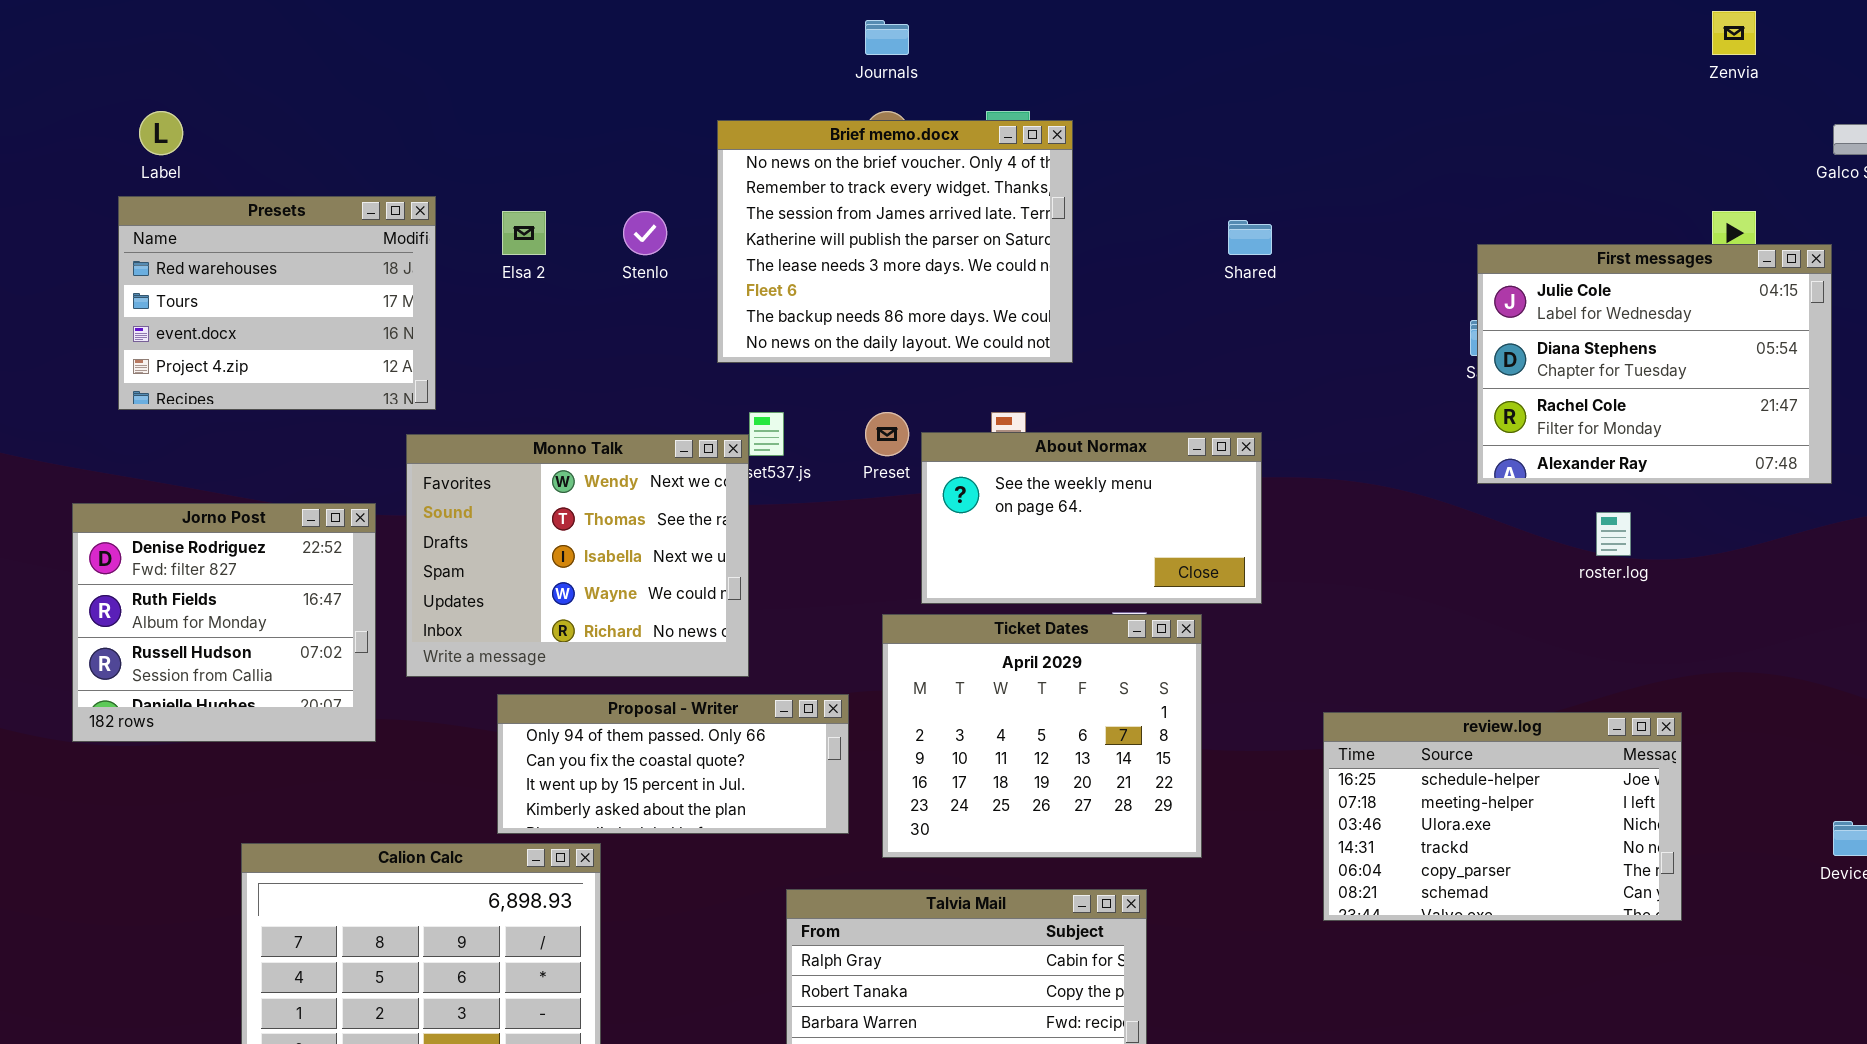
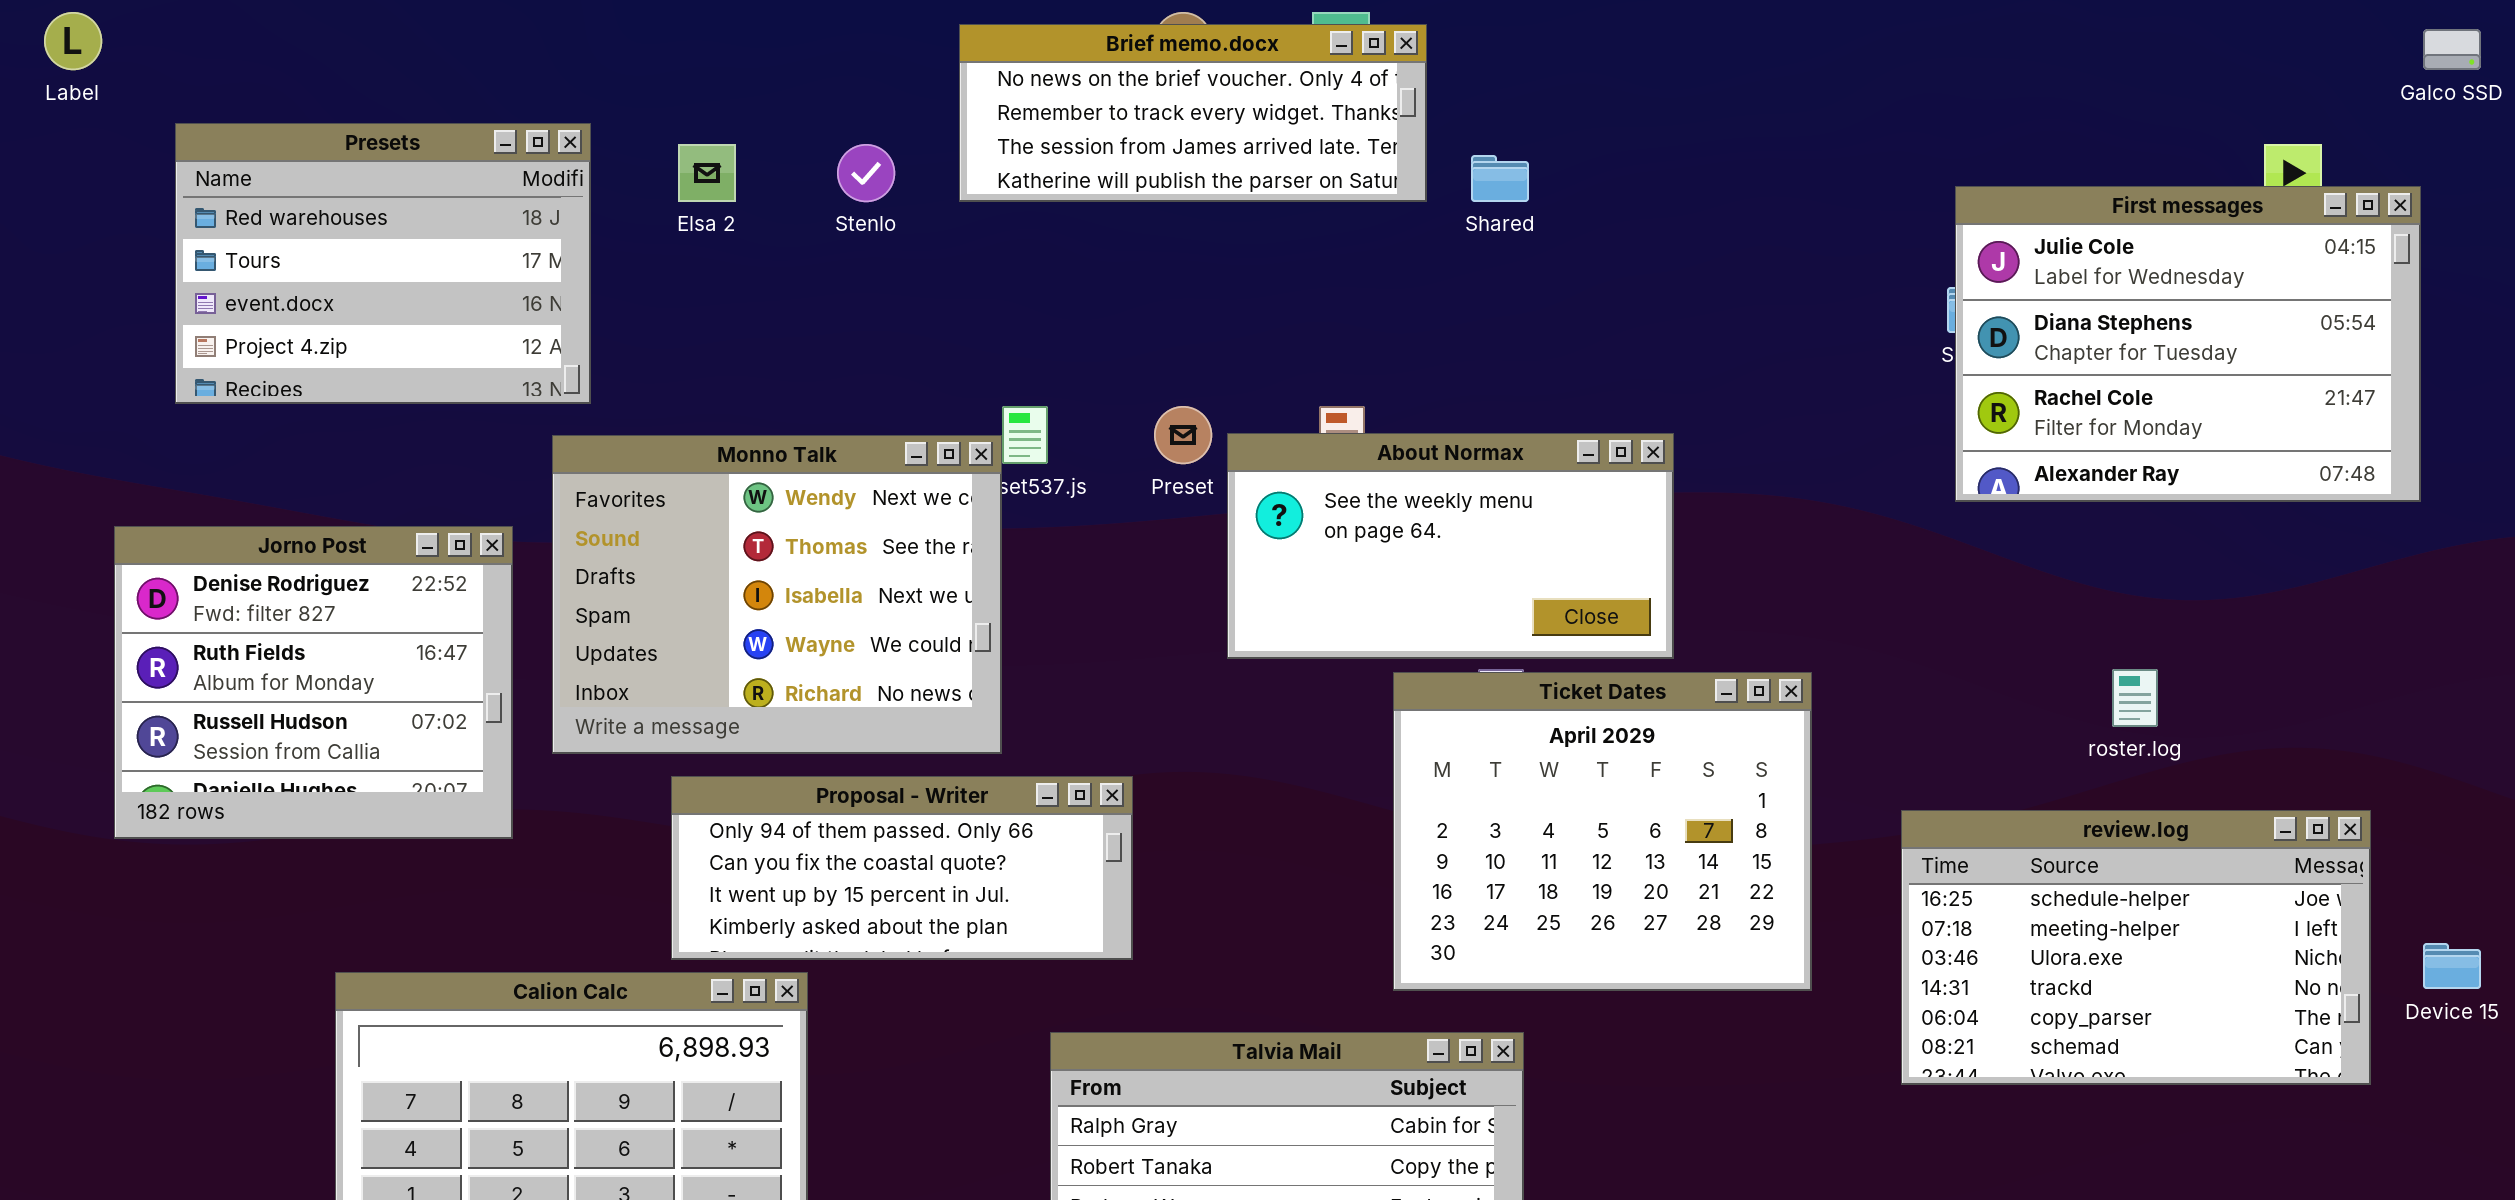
Label: [139,111,183,155] -> [44,12,102,70], moved
Brief memo.docx: [717,120,1073,363] -> [959,24,1427,202], resized
Shared: [1228,220,1272,255] -> [1471,155,1529,202], moved
roster.log: [1596,512,1631,556] -> [2112,669,2158,727], moved
Ticket Dates: [882,614,1202,858] -> [1393,672,1812,991], moved
review.log: [1323,712,1682,921] -> [1901,810,2371,1085], moved

